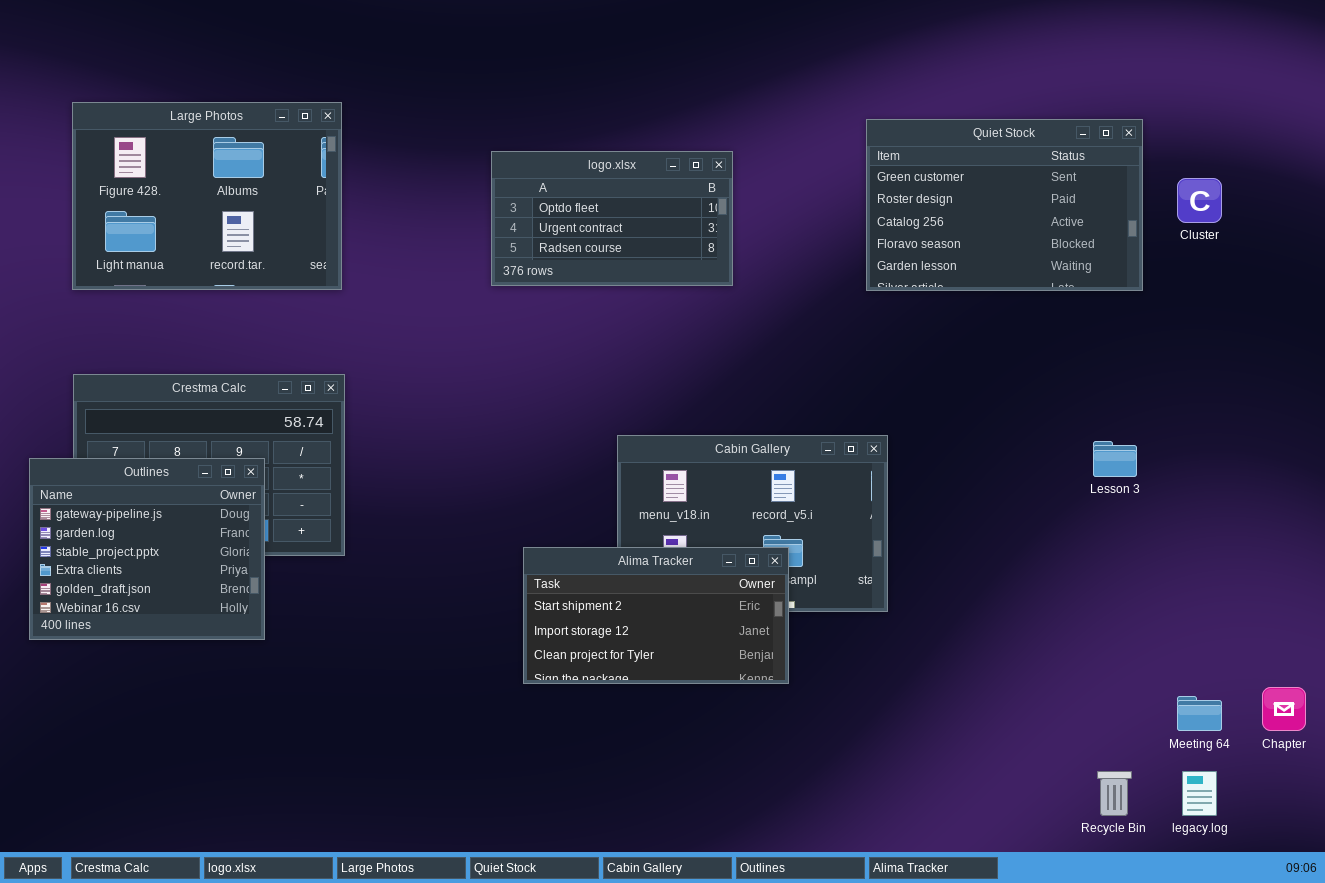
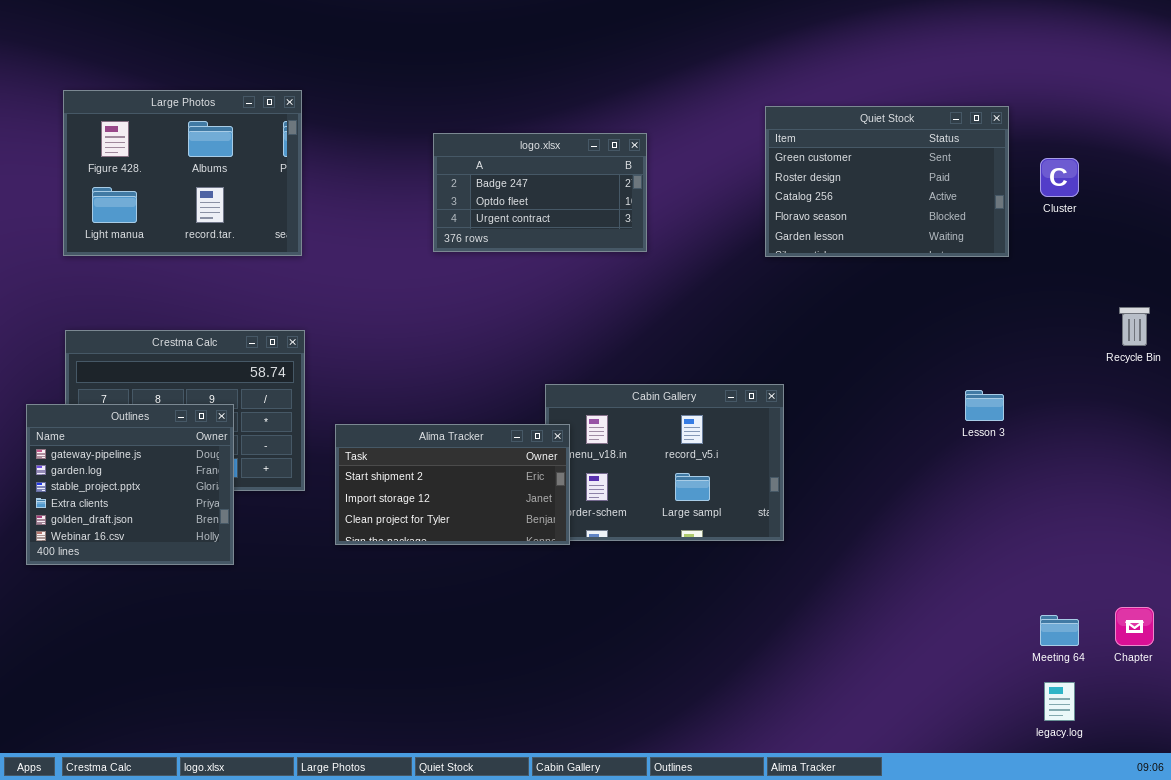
logo.xlsx: [491,151,733,286] -> [433,133,647,252], scrolled up 1 row
Alima Tracker: [523,547,789,684] -> [335,424,570,545], moved
Recycle Bin: [1097,771,1132,816] -> [1119,307,1150,346], moved

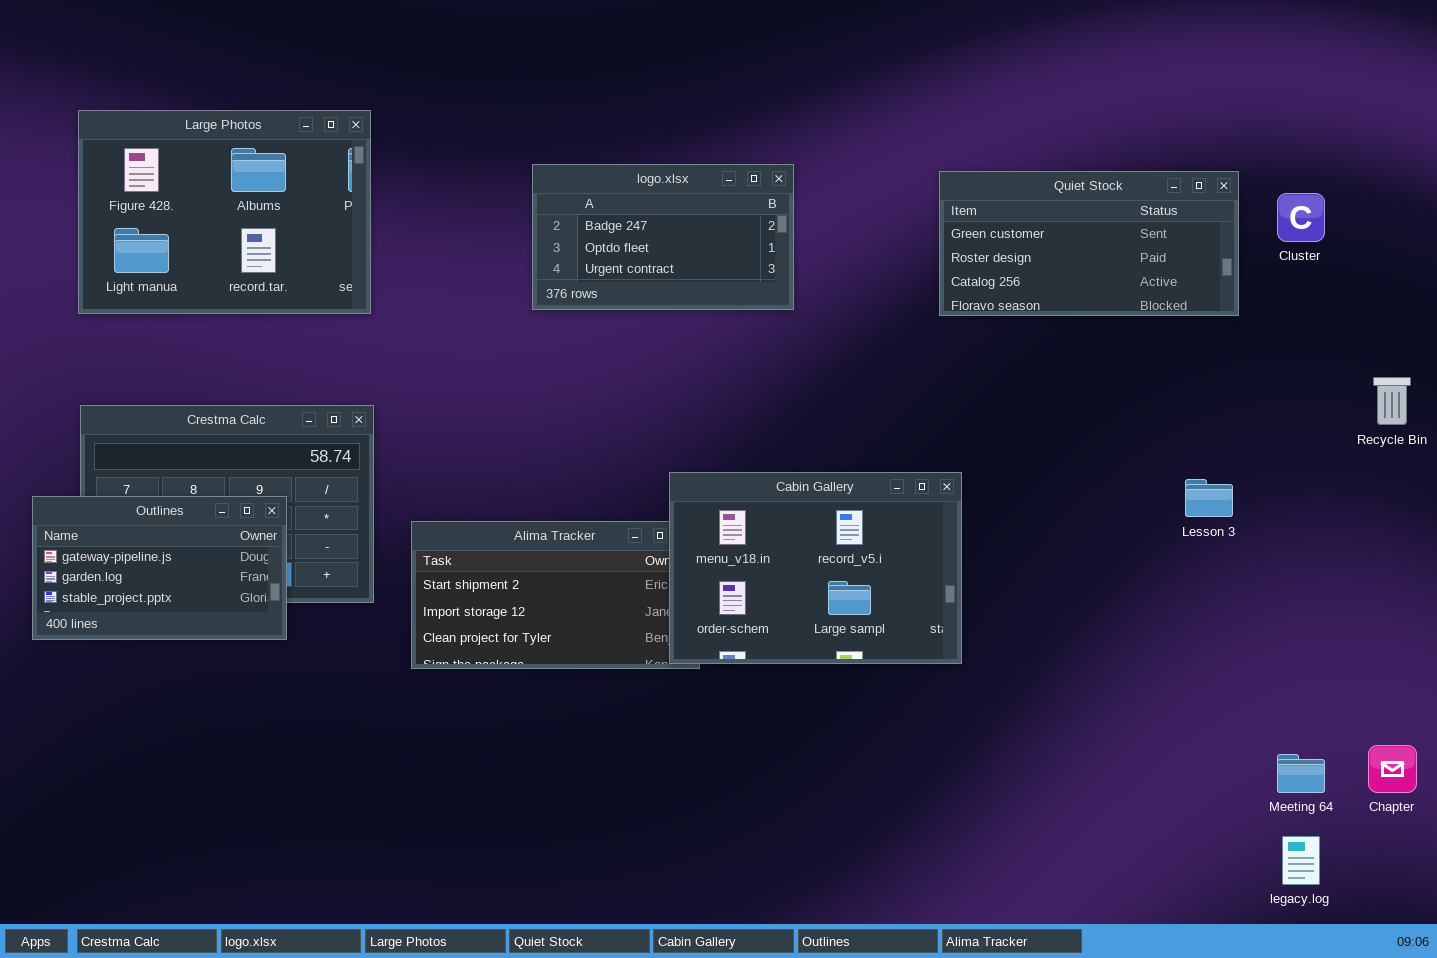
Quiet Stock: [765,106,1009,257] -> [939,171,1239,316], resized
Cabin Gallery: [545,384,784,541] -> [669,472,962,664], raised
Outlines: [26,404,234,565] -> [32,496,287,640], resized

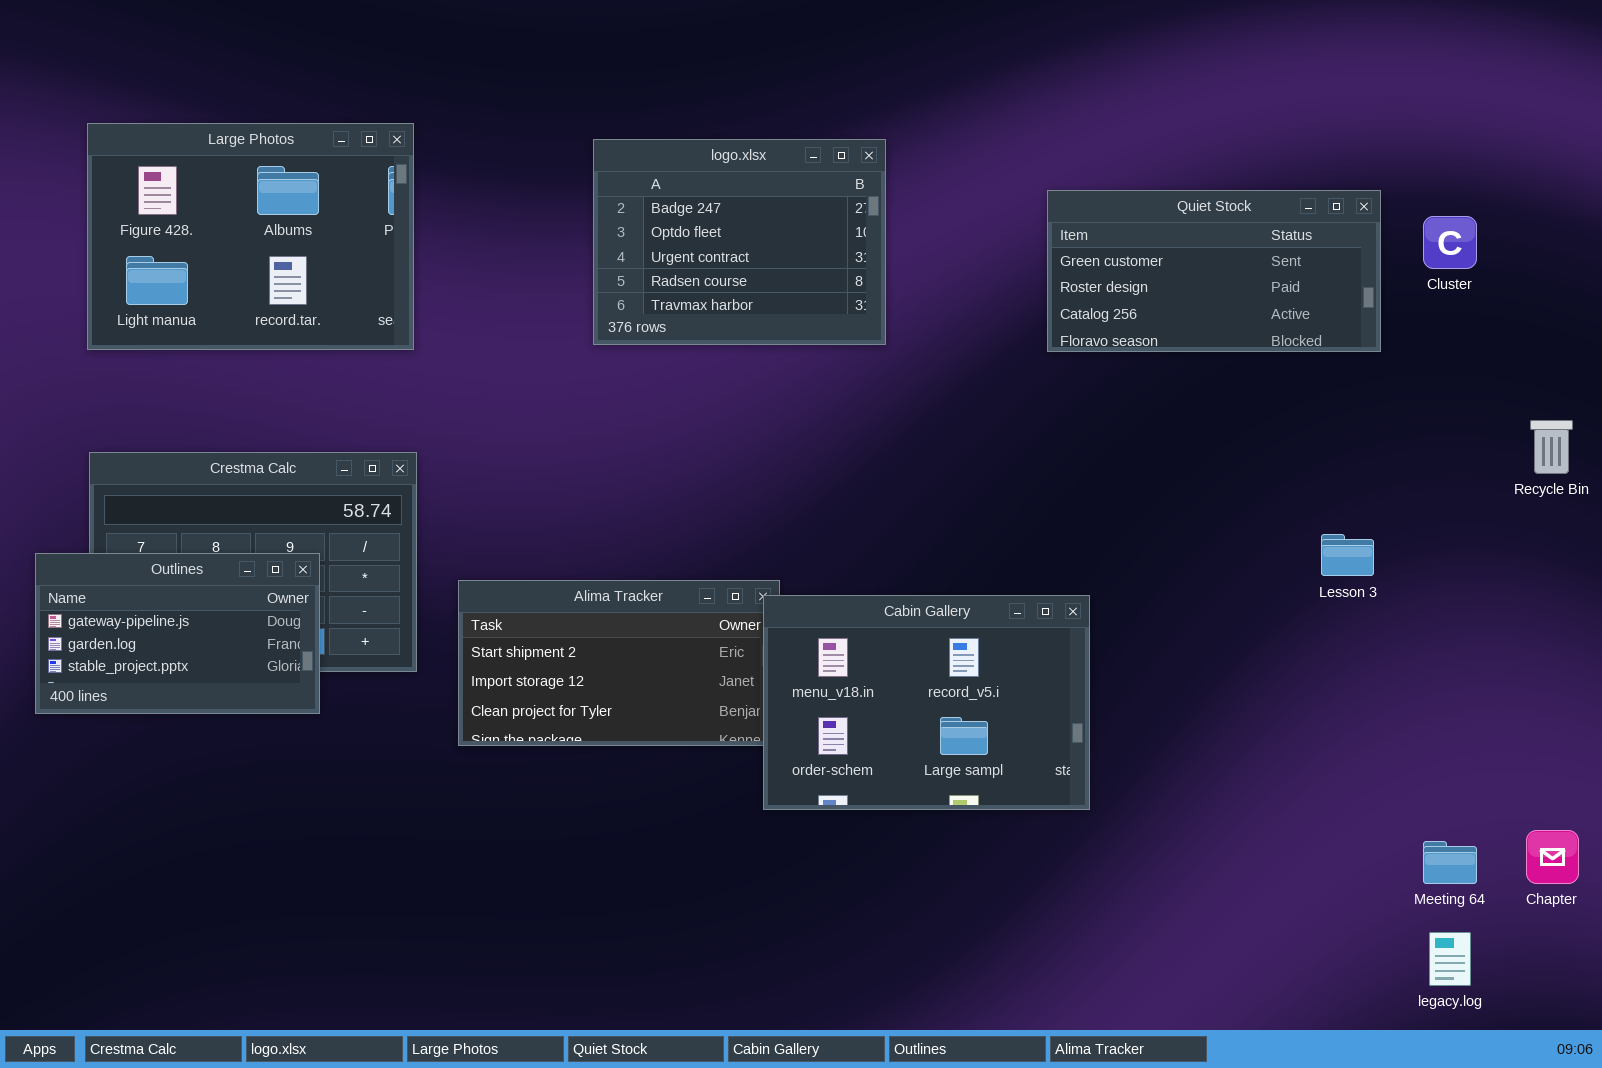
logo.xlsx: [532,164,794,310] -> [593,139,886,345], resized
Cabin Gallery: [669,472,962,664] -> [763,595,1090,810], moved

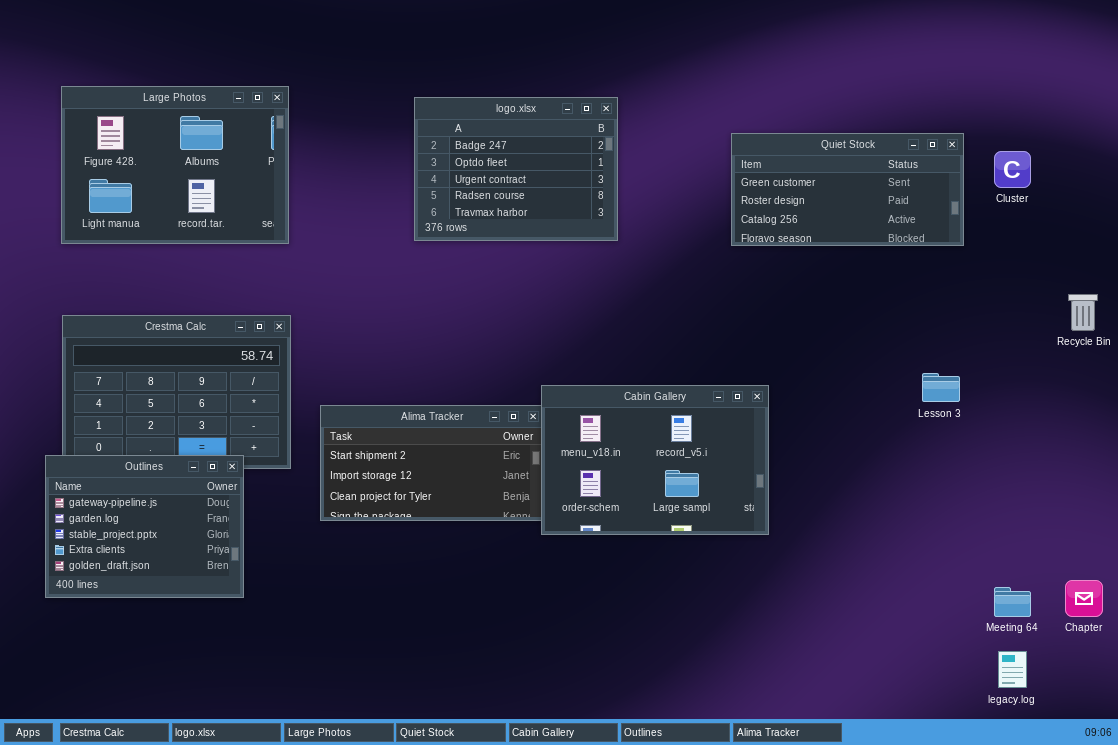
Outlines: [35,553,320,714] -> [45,455,244,598], moved, resized
Cabin Gallery: [763,595,1090,810] -> [541,385,769,535], moved

